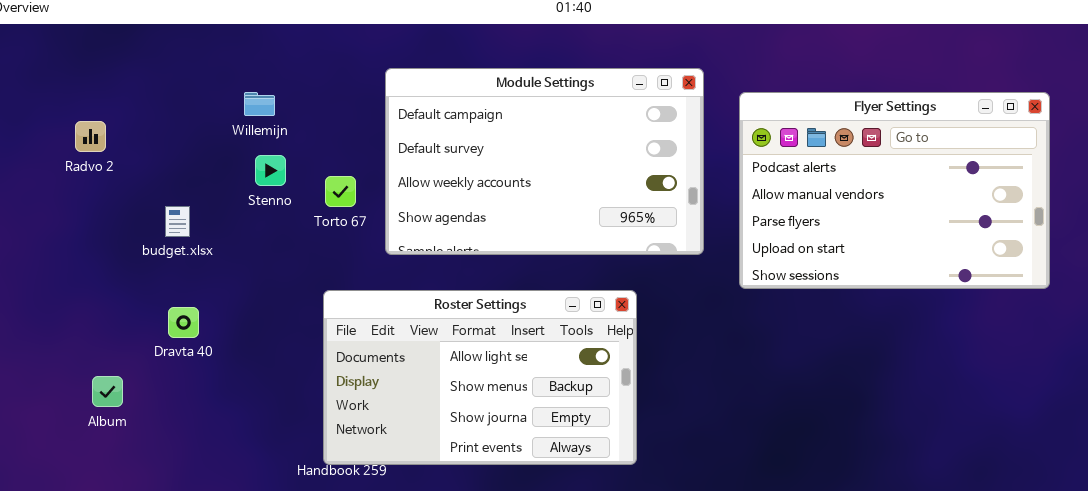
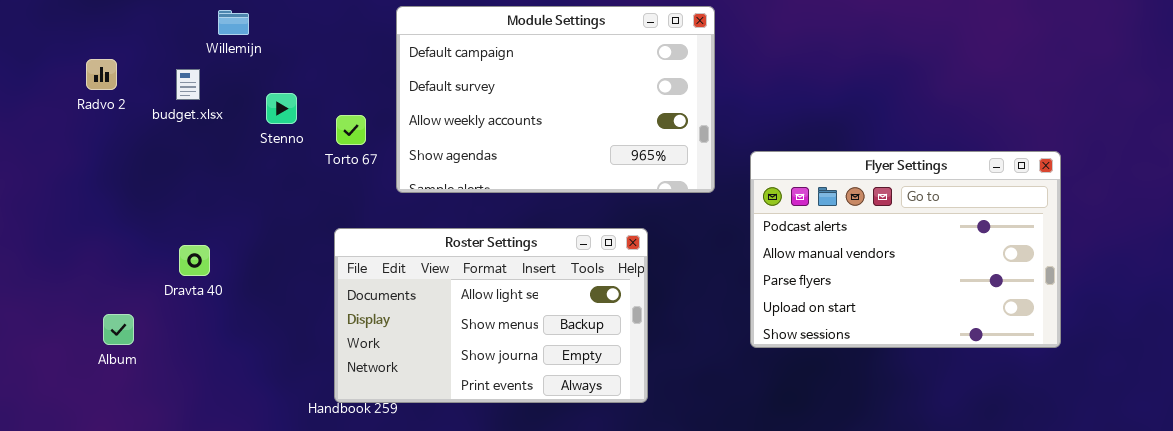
Willemijn: [244,92,275,116] -> [218,10,249,35], moved
Flyer Settings: [739,92,1050,289] -> [750,151,1061,348], moved
budget.xlsx: [165,206,190,237] -> [176,69,200,100], moved

